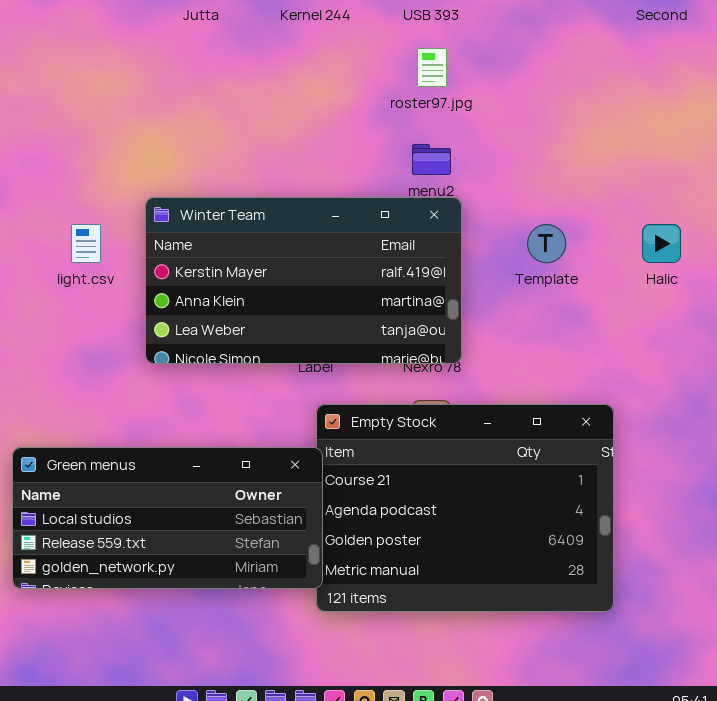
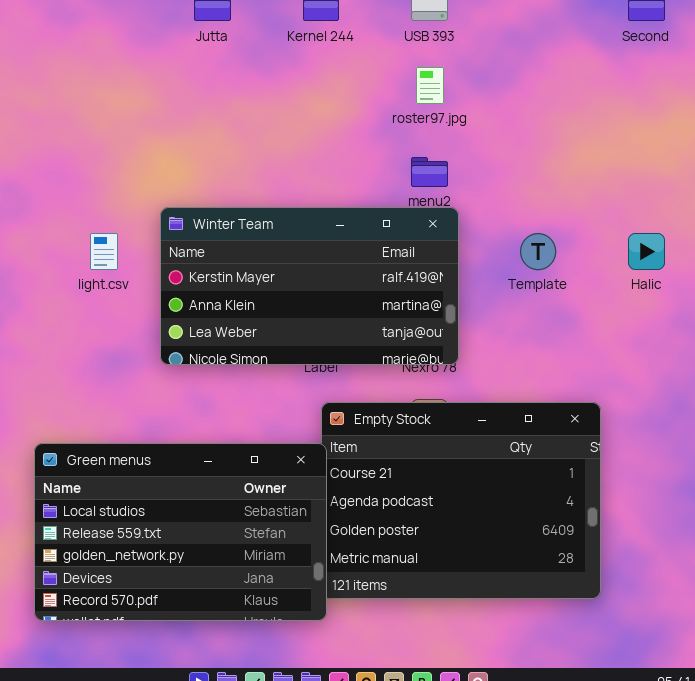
Green menus: [12,447,323,589] -> [34,443,327,621], resized

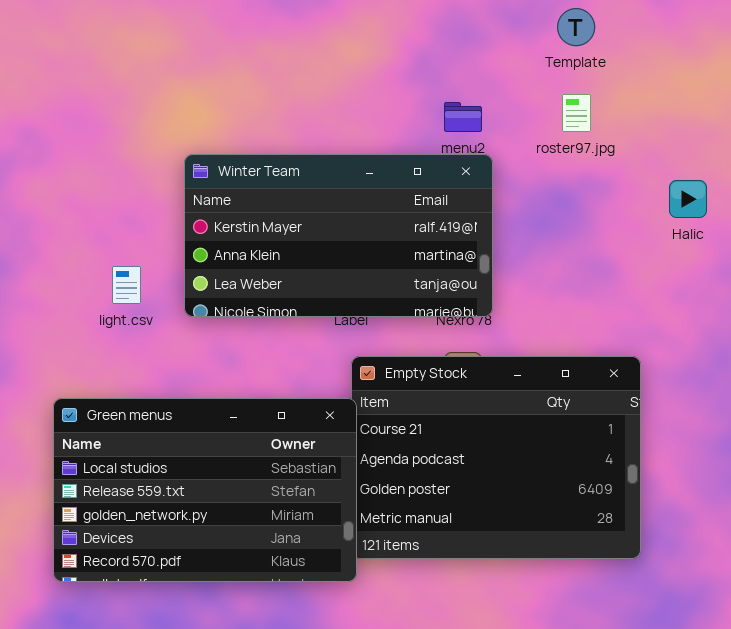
roster97.jpg: [416,67,444,104] -> [562,94,591,132], moved
light.csv: [90,233,118,270] -> [112,266,141,304], moved
Template: [520,233,556,270] -> [557,8,595,46], moved

